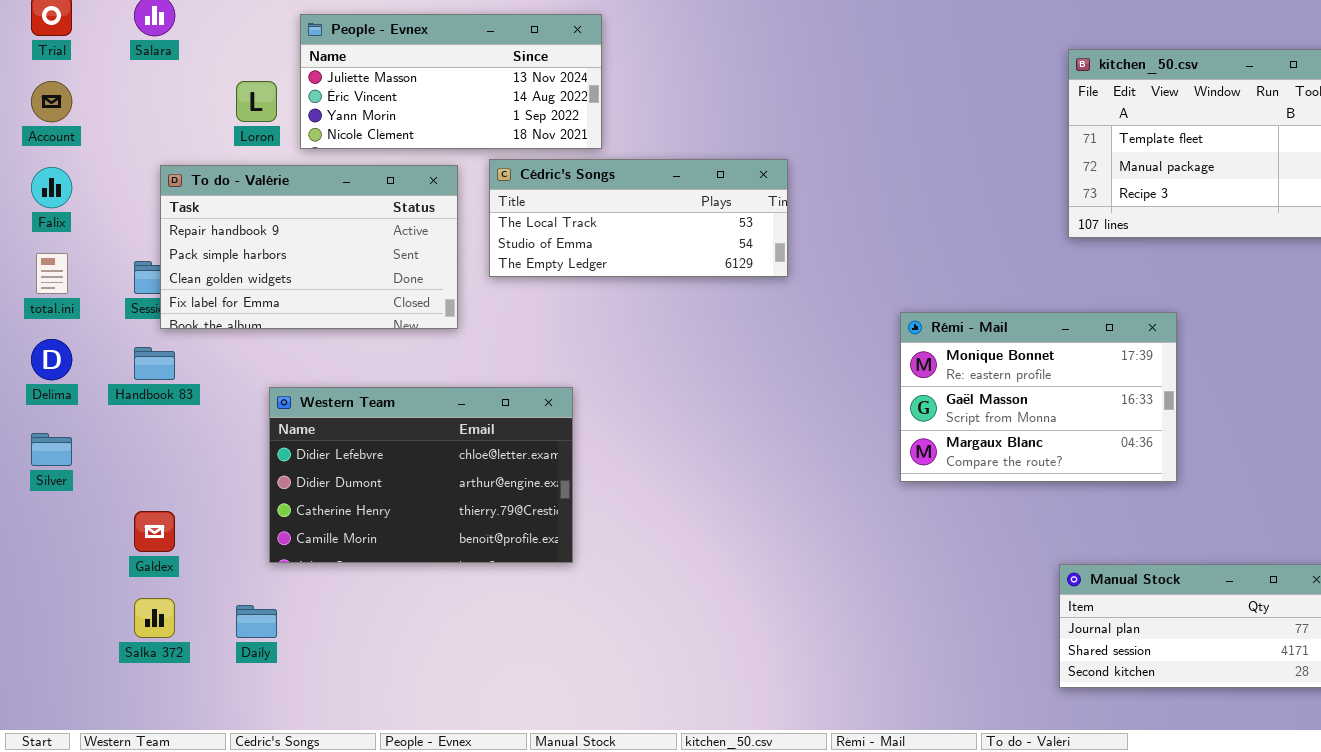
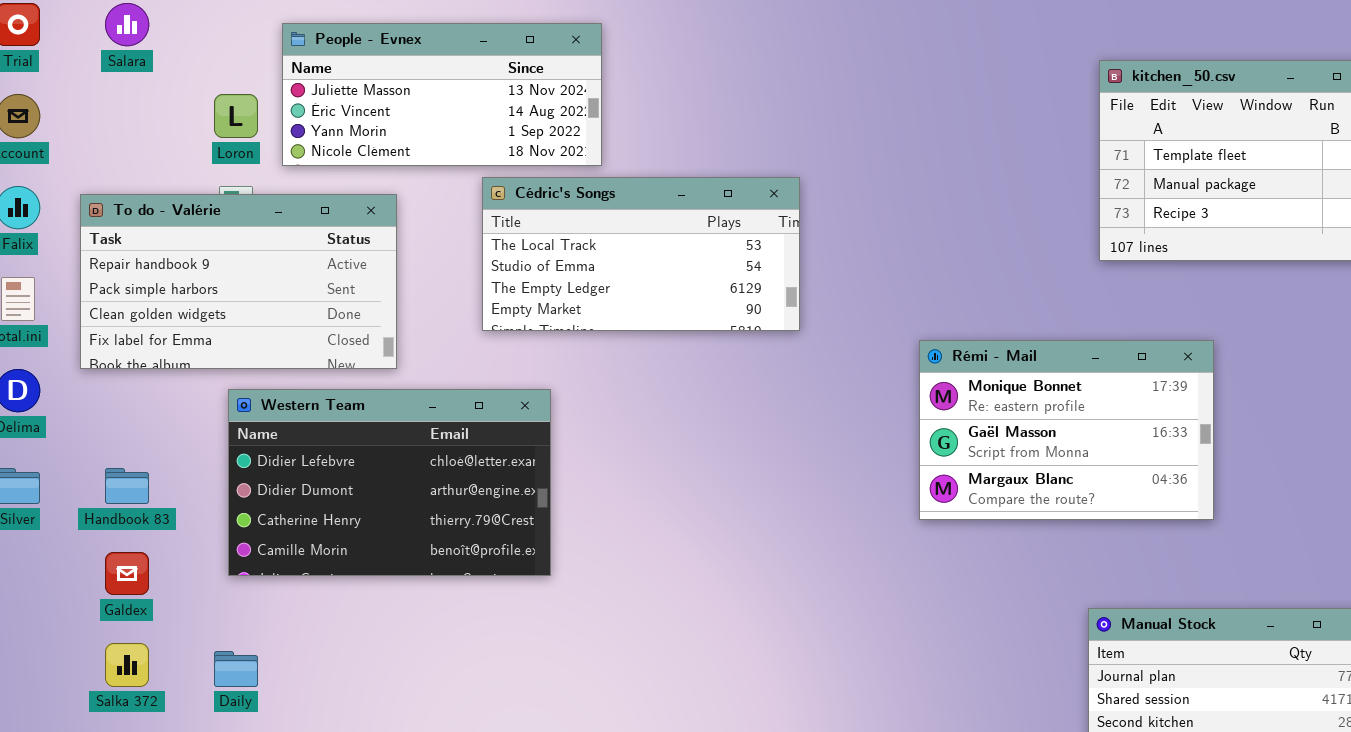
Cédric's Songs: [489,159,788,277] -> [482,177,800,331], resized
To do - Valérie: [160,165,458,329] -> [80,194,397,369], moved
Handbook 83: [134,347,175,380] -> [105,468,149,504], moved
Western Team: [269,387,573,563] -> [228,389,551,576], moved

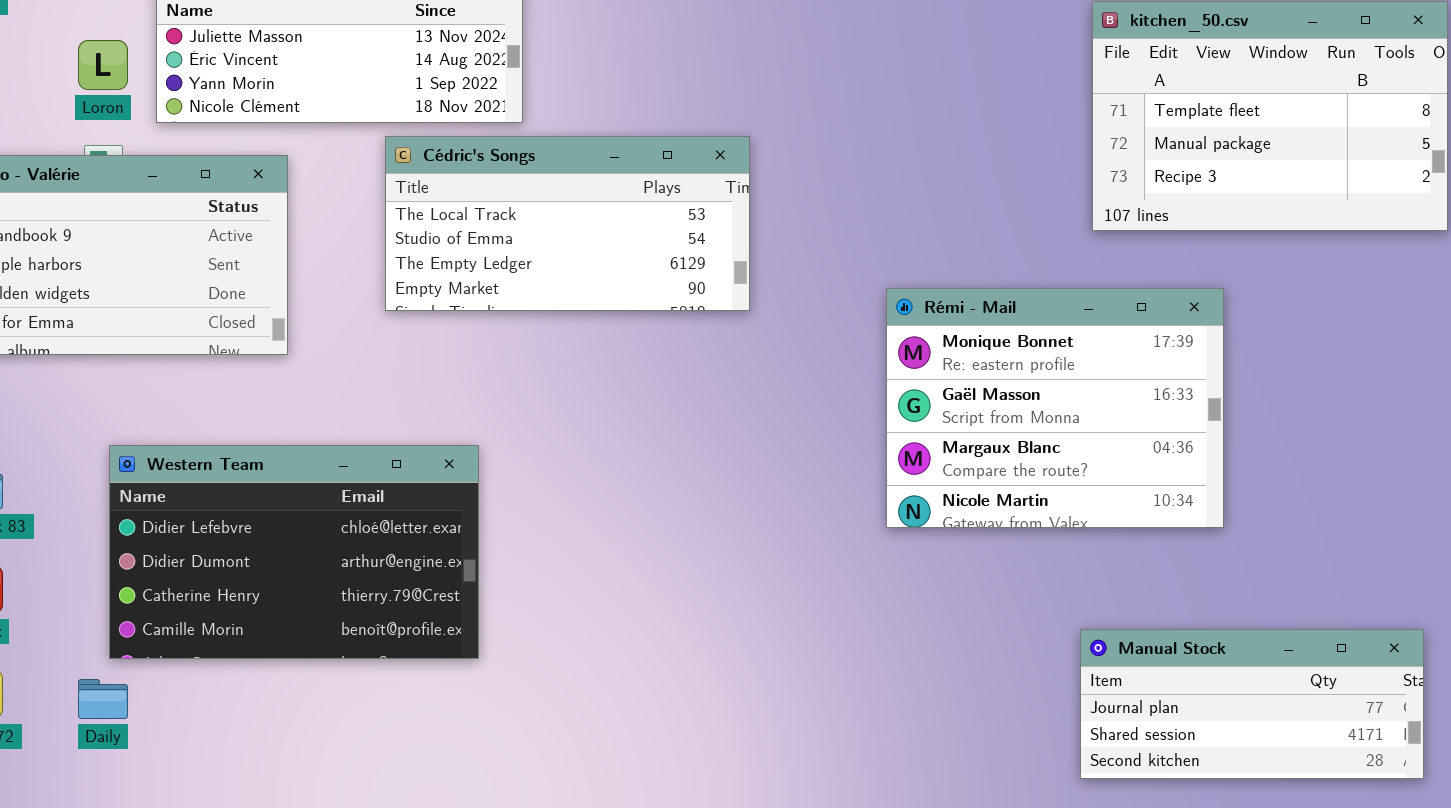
Rémi - Mail: [919,340,1214,520] -> [886,288,1224,528], resized
Western Team: [228,389,551,576] -> [109,445,479,659], moved

